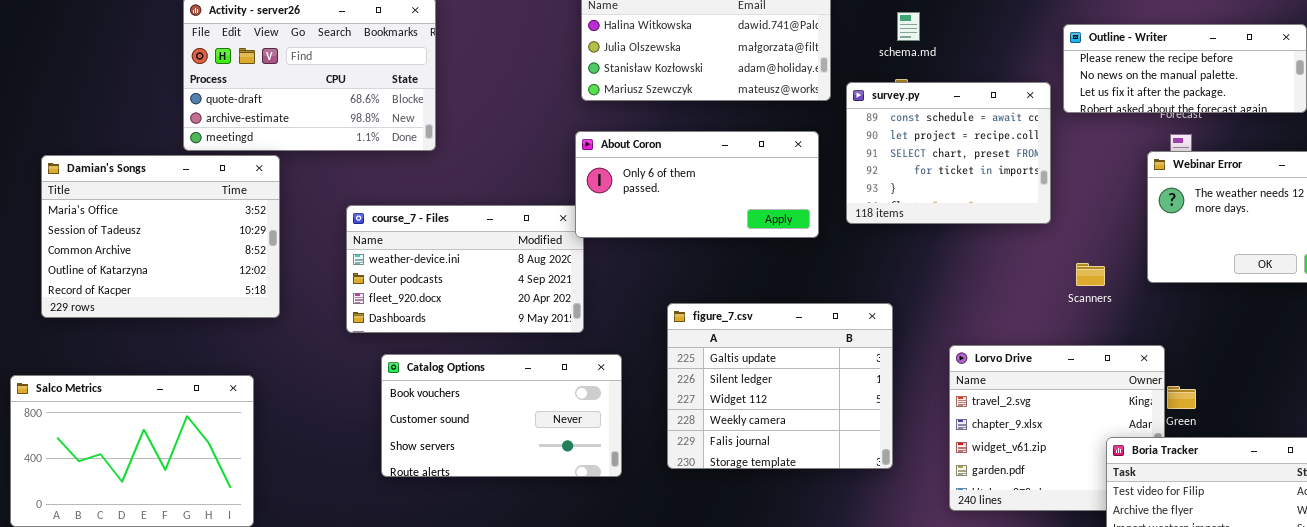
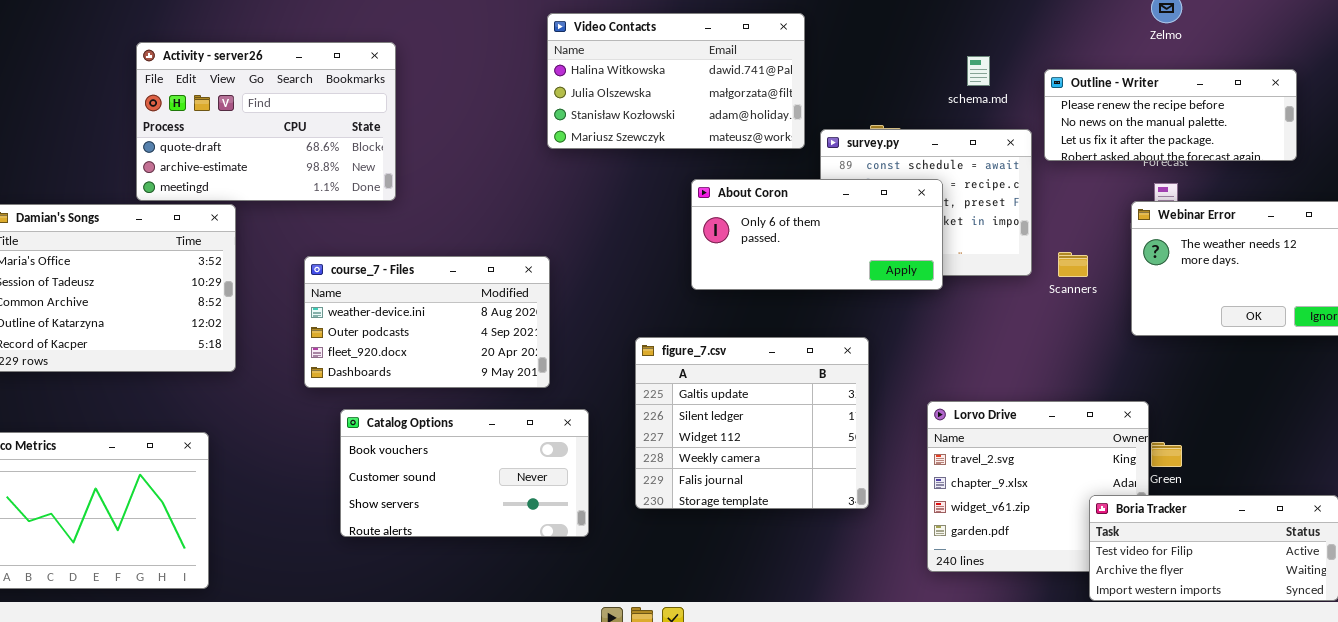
schema.md: [897,12,920,41] -> [967,56,990,86], moved
About Coron: [575,131,819,238] -> [691,179,943,290], moved
Scanners: [1076,263,1105,286] -> [1058,252,1088,277], moved
figure_7.csv: [667,303,893,469] -> [635,337,869,509], moved

